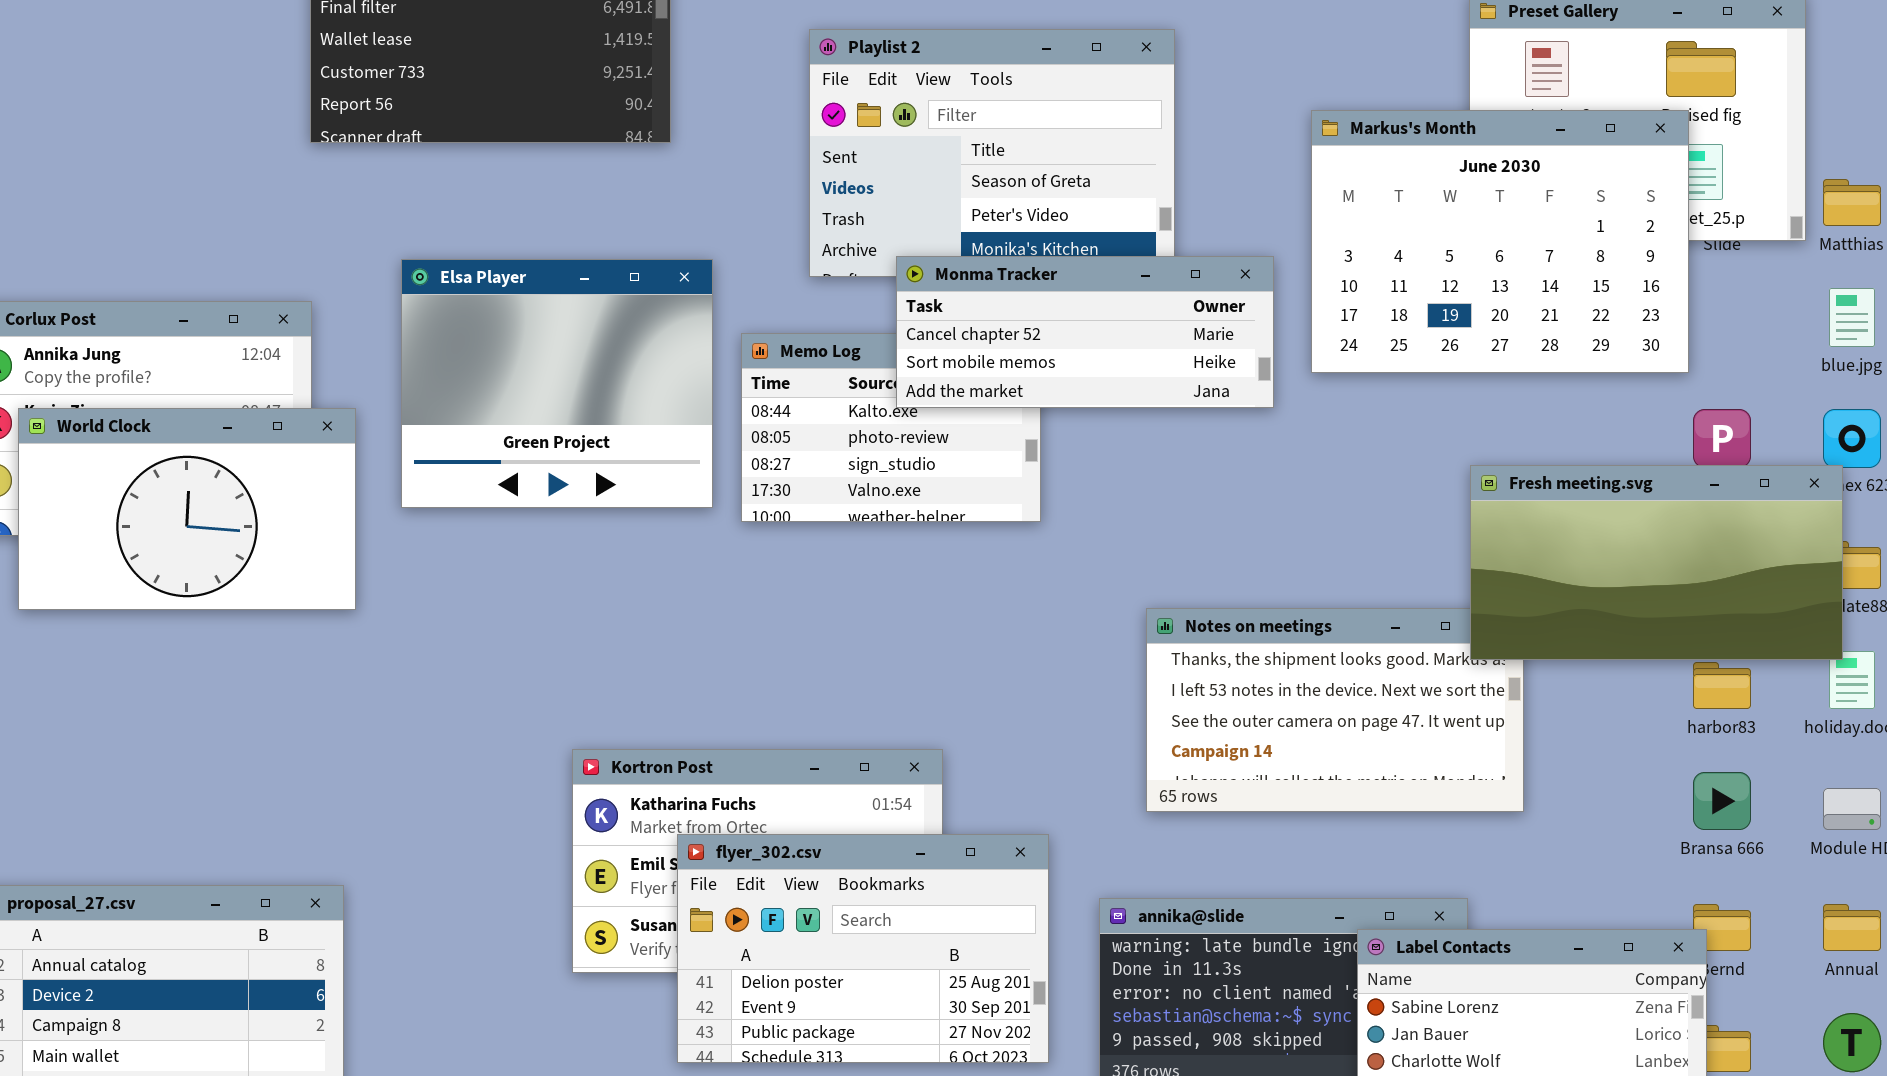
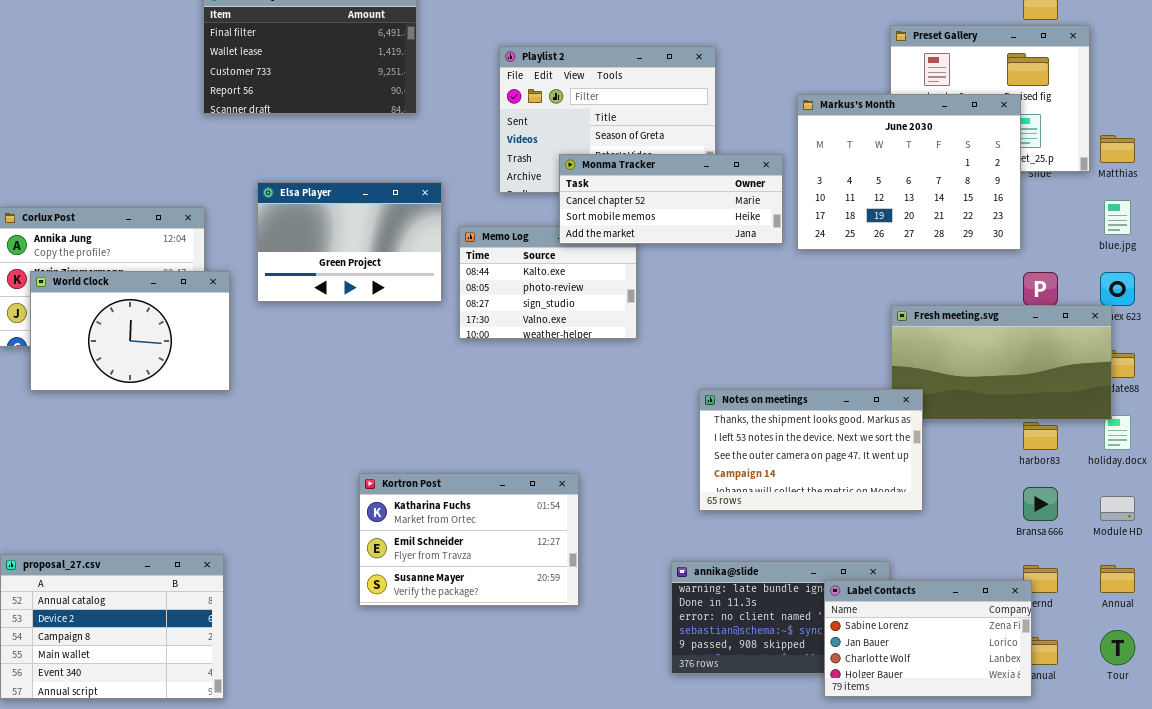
Monma Tracker: [896,256,1274,408] -> [559,154,783,244], moved
Elsa Player: [401,259,713,508] -> [257,182,442,302], resized
Notes on meetings: [1146,608,1524,812] -> [699,389,923,511], raised
flyer_302.csv: [677,834,1049,1063] -> none, closed

